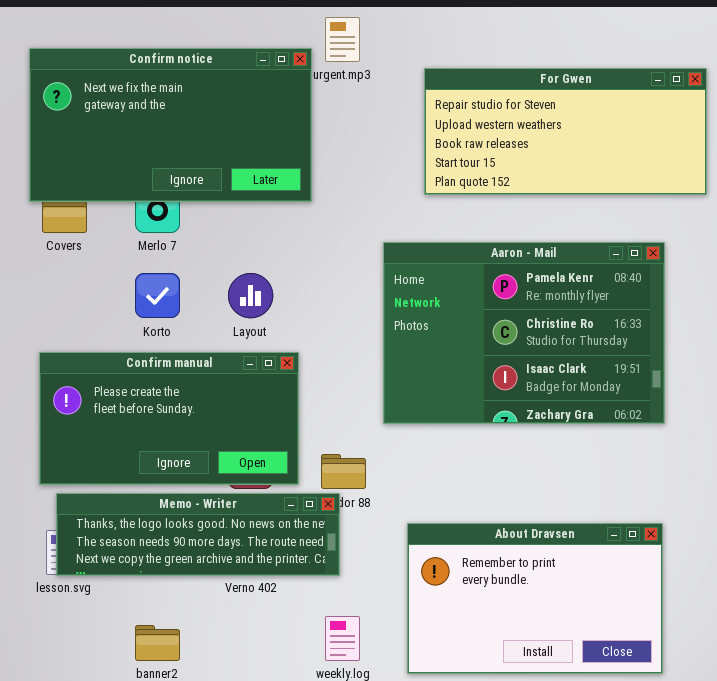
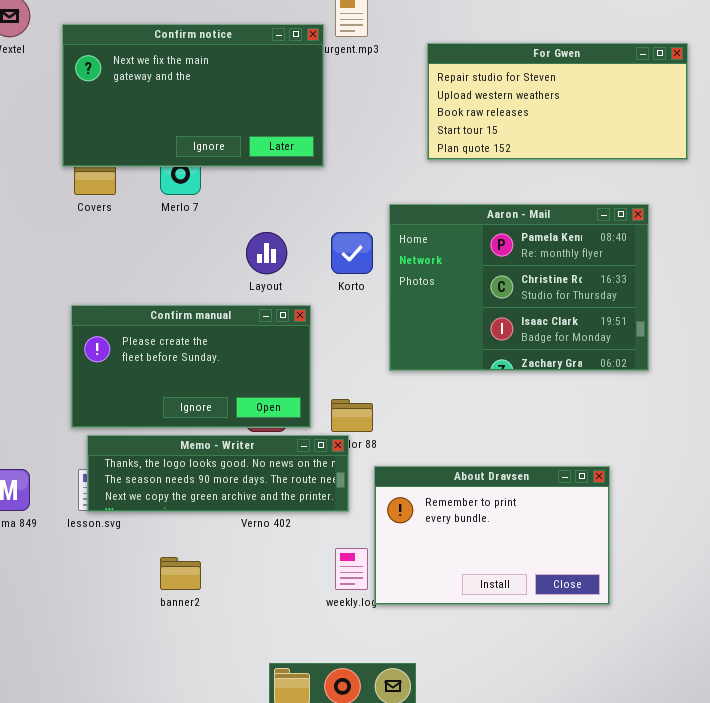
Korto: [135,273,180,318] -> [331,232,373,274], moved
About Dravsen: [407,523,663,674] -> [374,466,610,605], moved

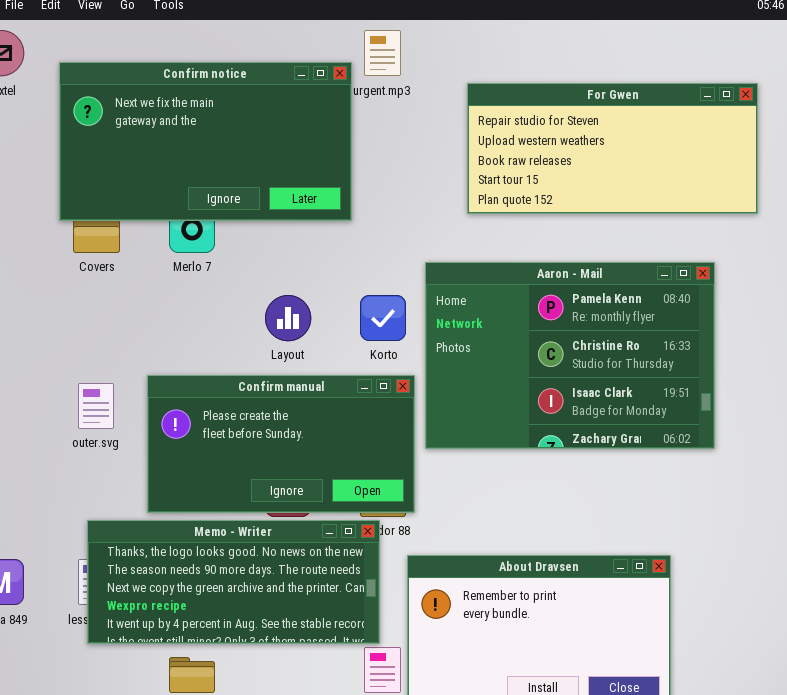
Confirm manual: [71,305,311,428] -> [147,375,415,513], moved
Memo - Writer: [87,435,349,512] -> [87,520,380,644], resized

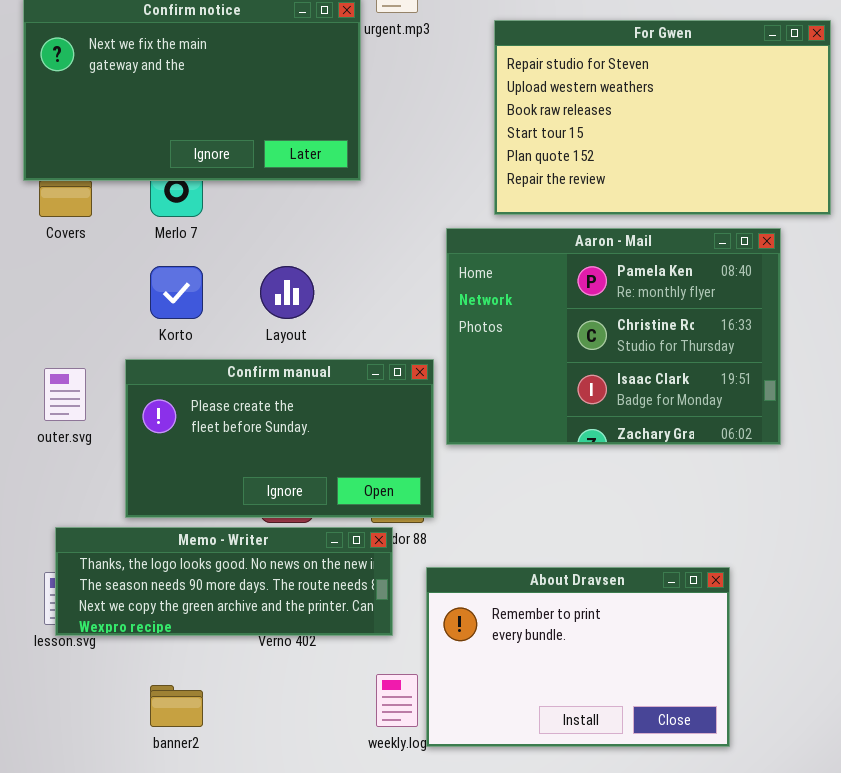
For Gwen: [467,83,758,214] -> [494,20,831,215], resized
Korto: [360,295,406,341] -> [150,266,203,319], moved
Memo - Writer: [87,520,380,644] -> [55,527,393,636], resized

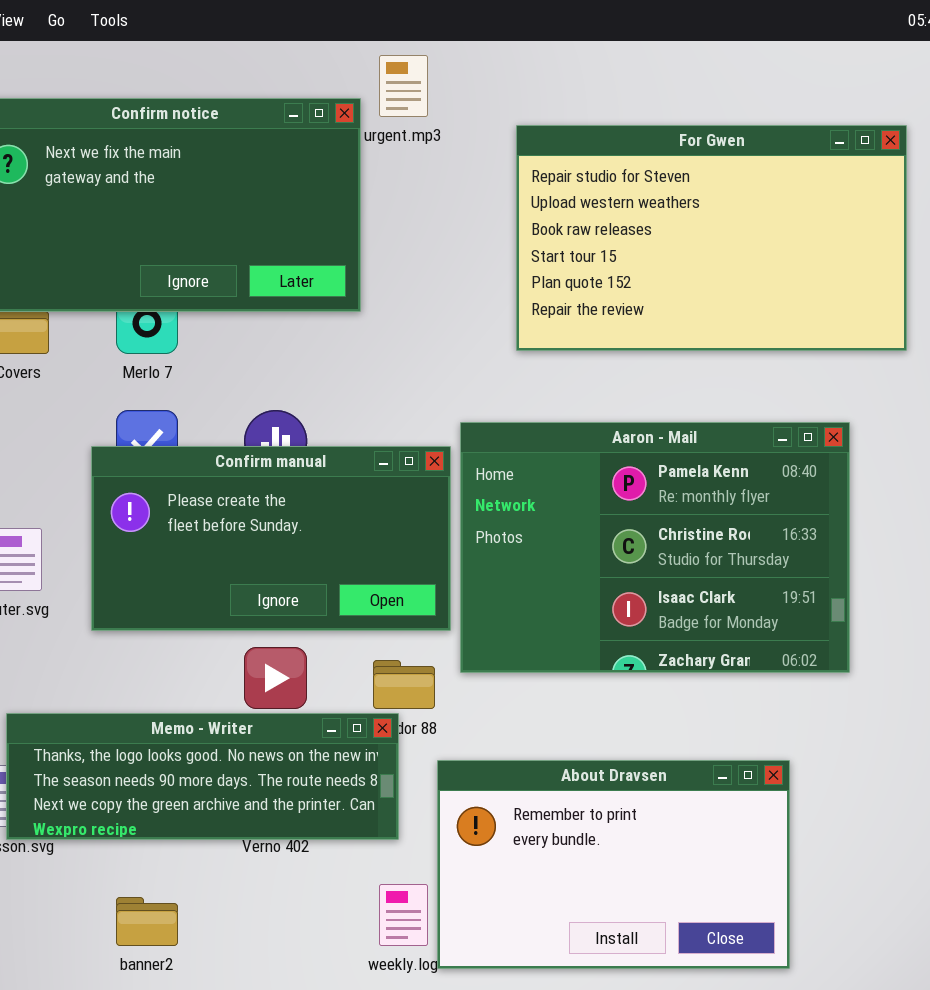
Aaron - Mail: [446,228,781,445] -> [460,422,850,673], moved
Confirm manual: [125,359,434,518] -> [91,446,451,631], moved

